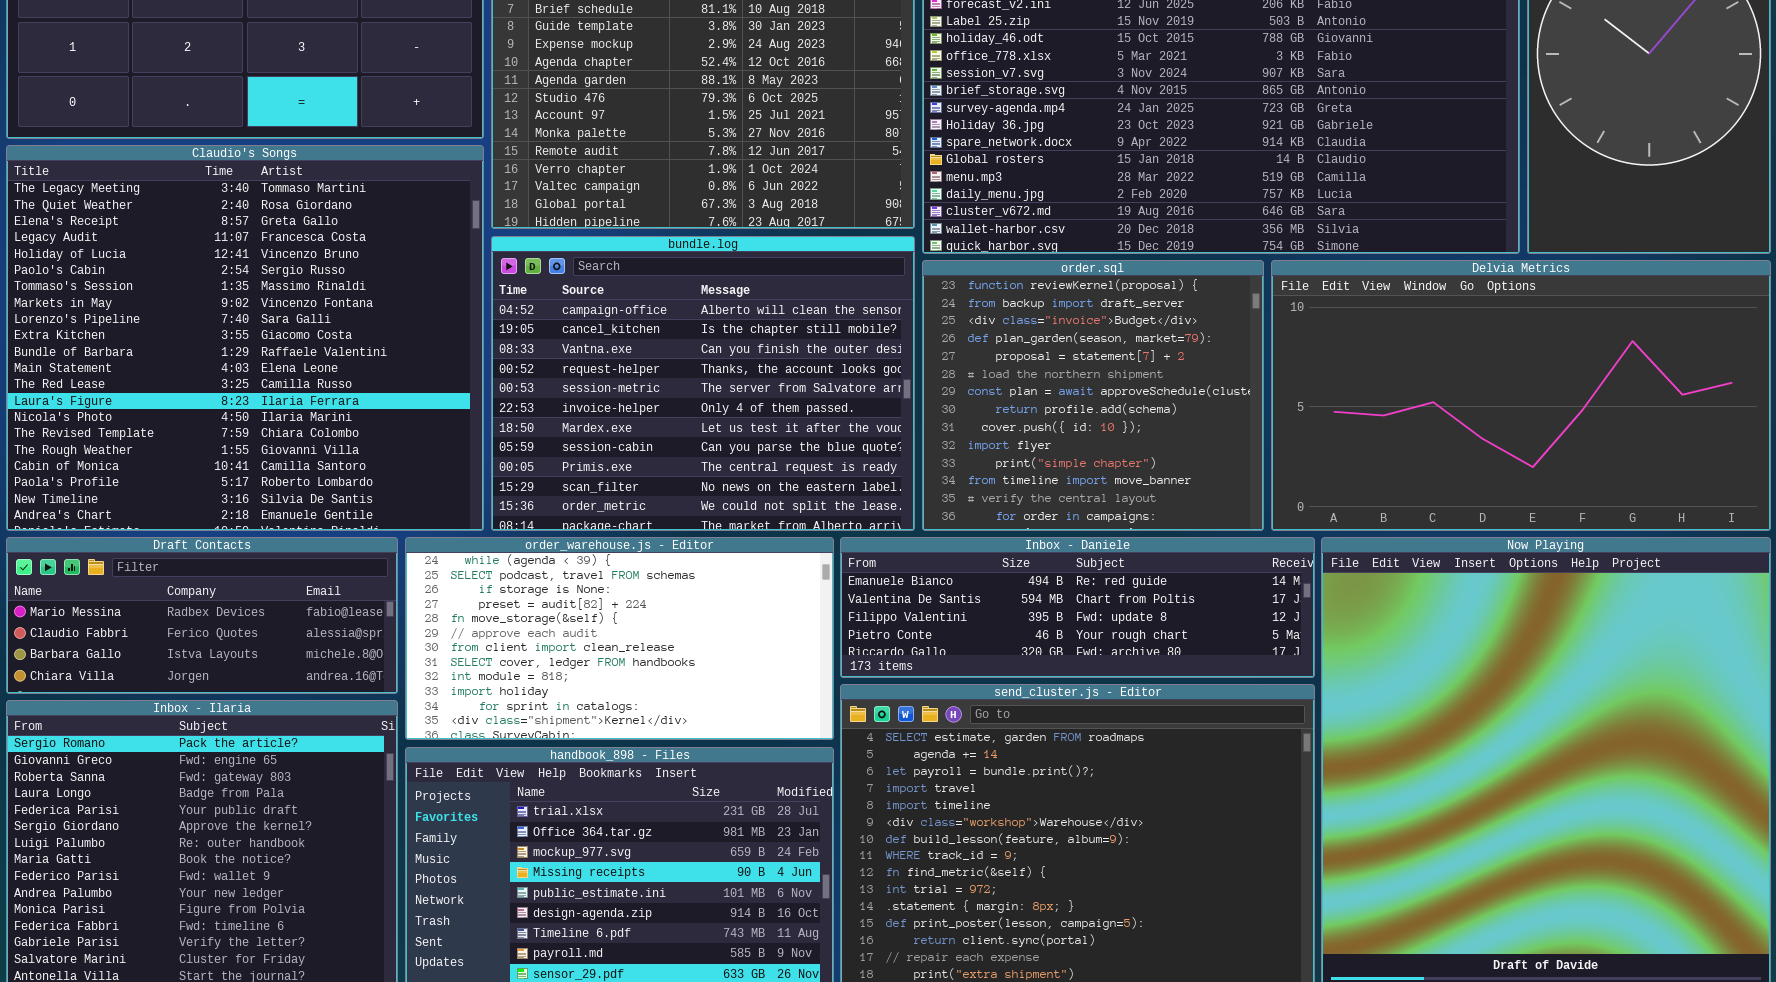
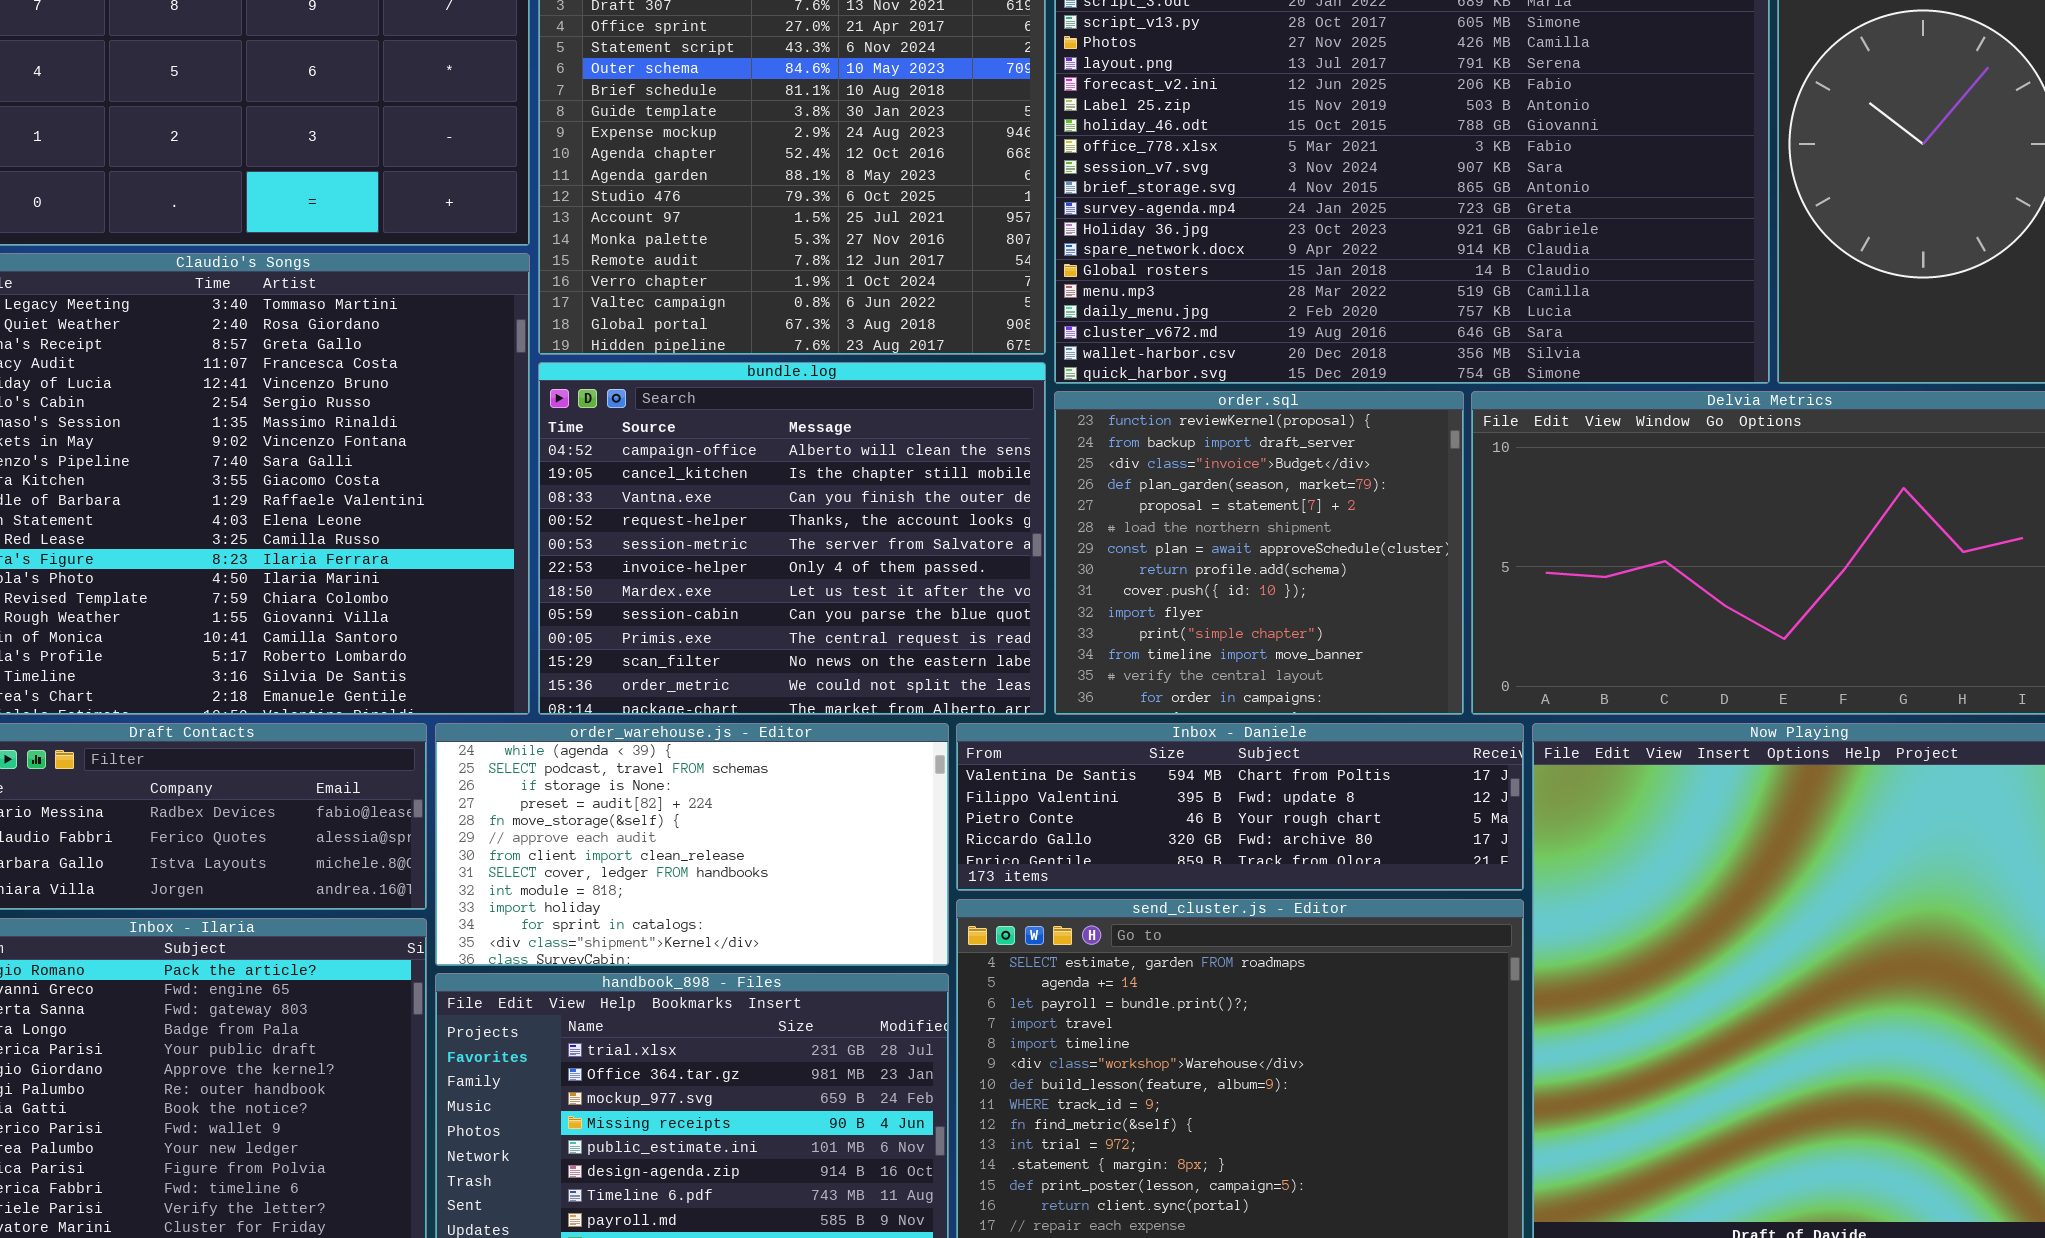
Inbox - Daniele: [840,537,1315,678] -> [956,723,1524,891], scrolled down 1 row

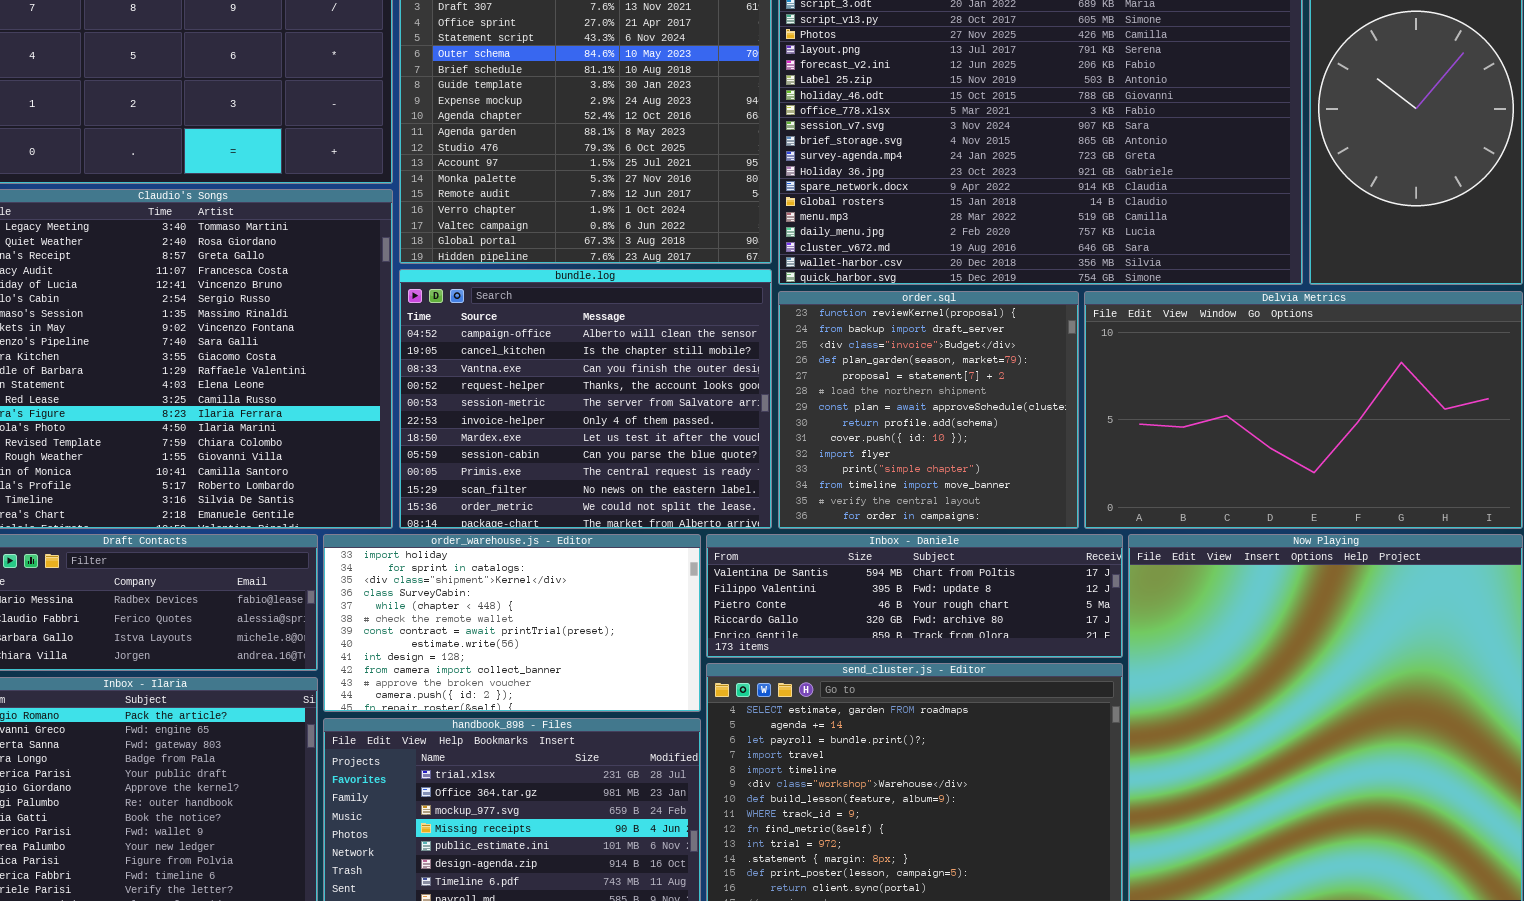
order_warehouse.js - Editor: [435,723,949,966] -> [323,534,701,712], scrolled down 9 rows

